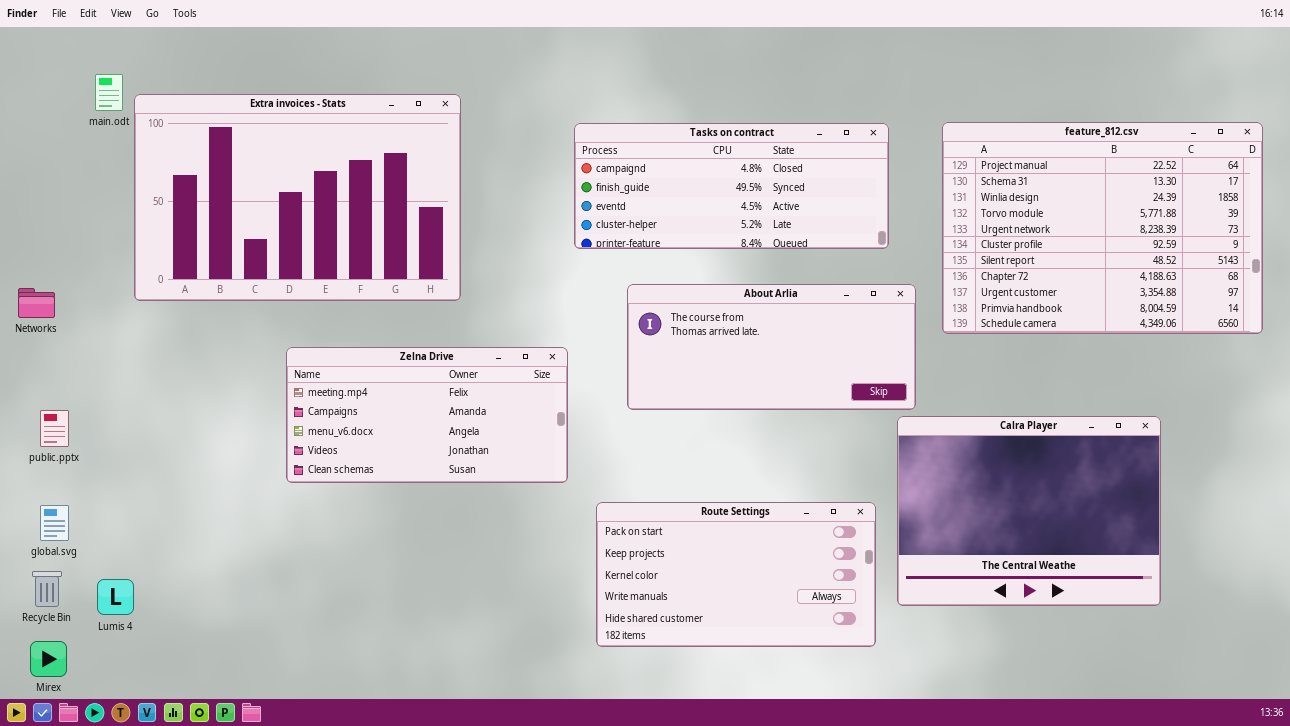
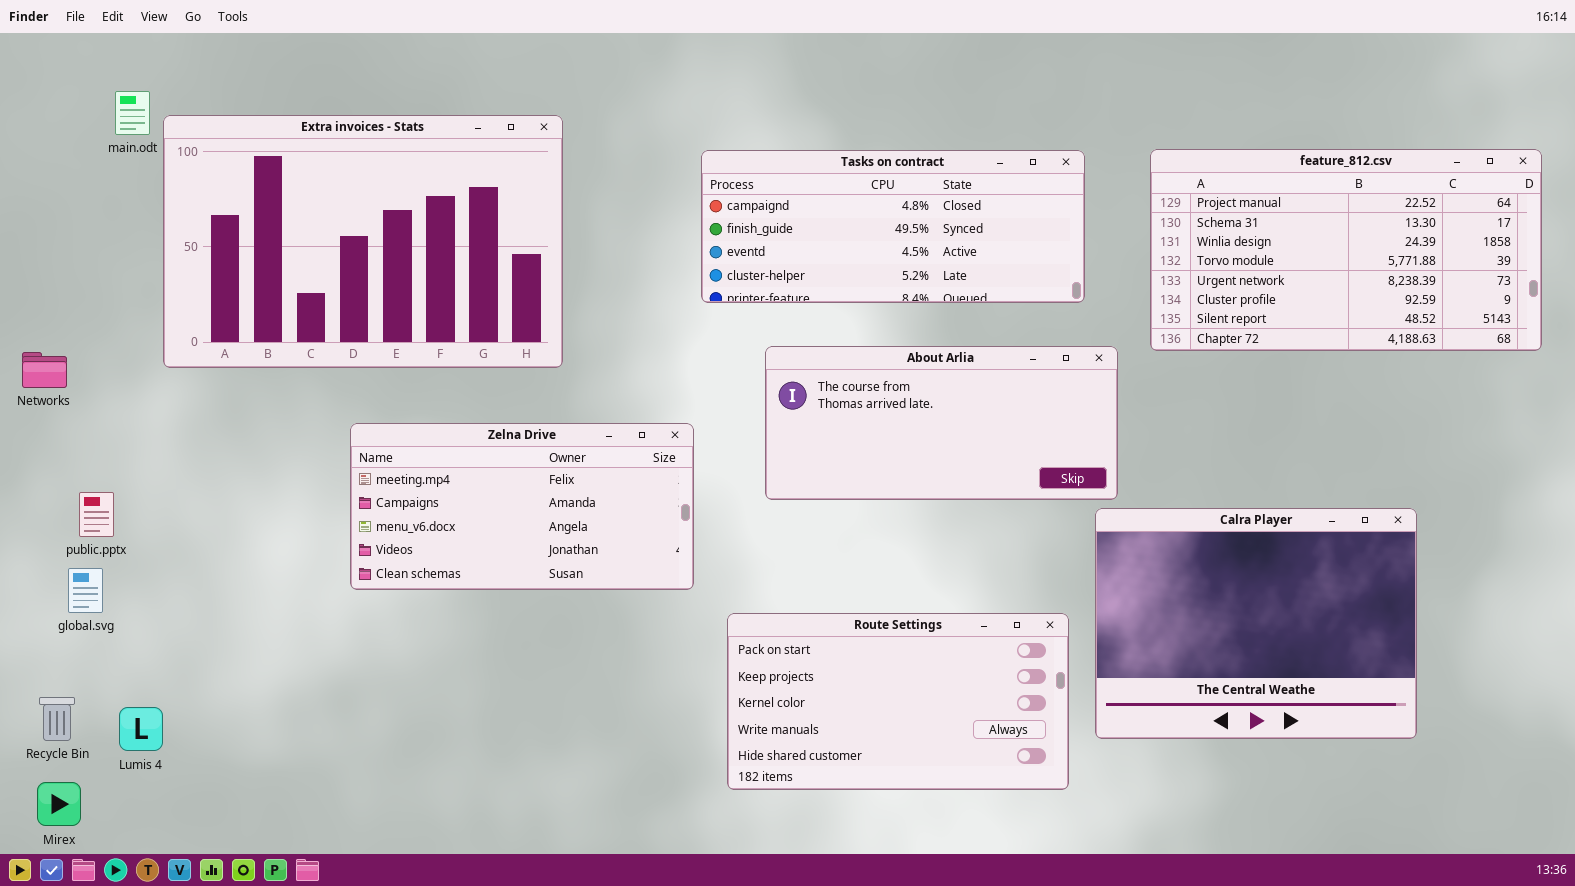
feature_812.csv: [942,122,1263,334] -> [1150,149,1542,351], resized
public.pptx: [40,410,69,447] -> [79,492,114,537], moved
global.svg: [40,505,69,541] -> [68,568,103,613], moved

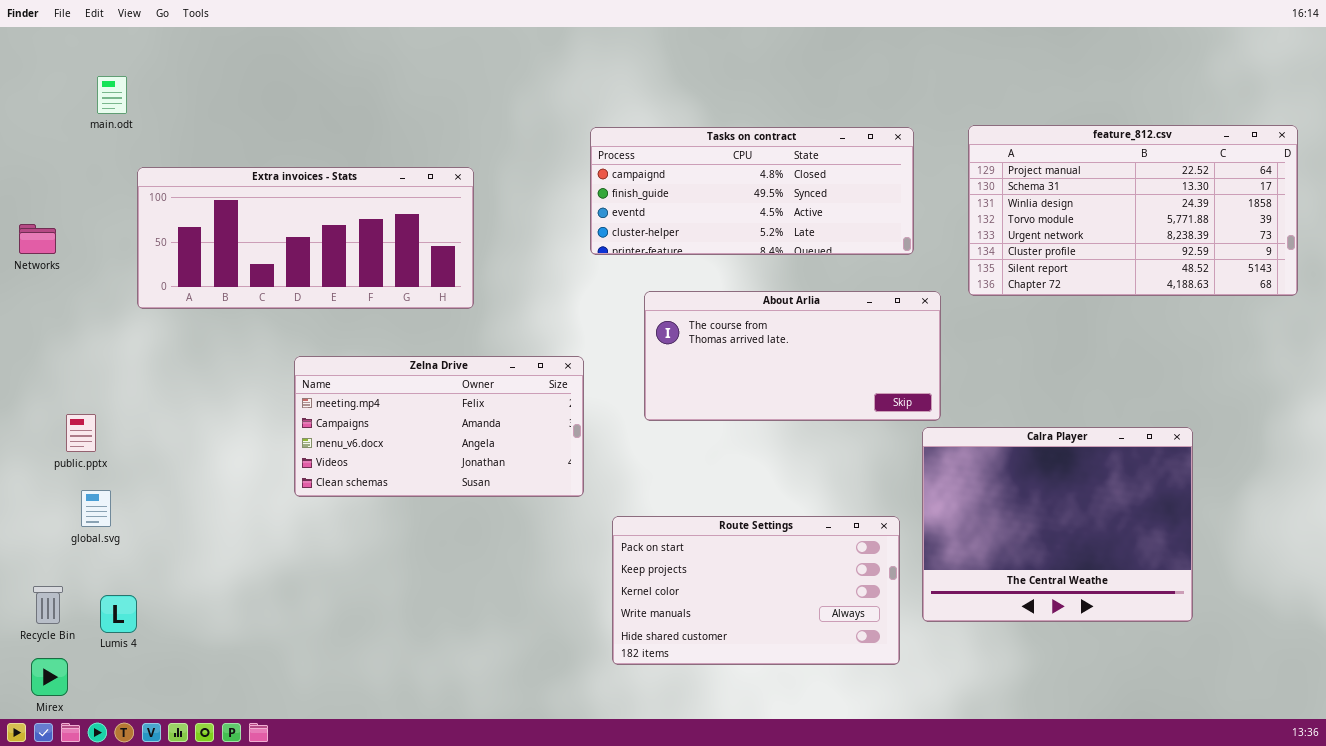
Extra invoices - Stats: [163,115,563,368] -> [137,167,474,309], resized
Networks: [22,352,67,388] -> [19,224,56,254], moved
global.svg: [68,568,103,613] -> [81,490,111,527], moved

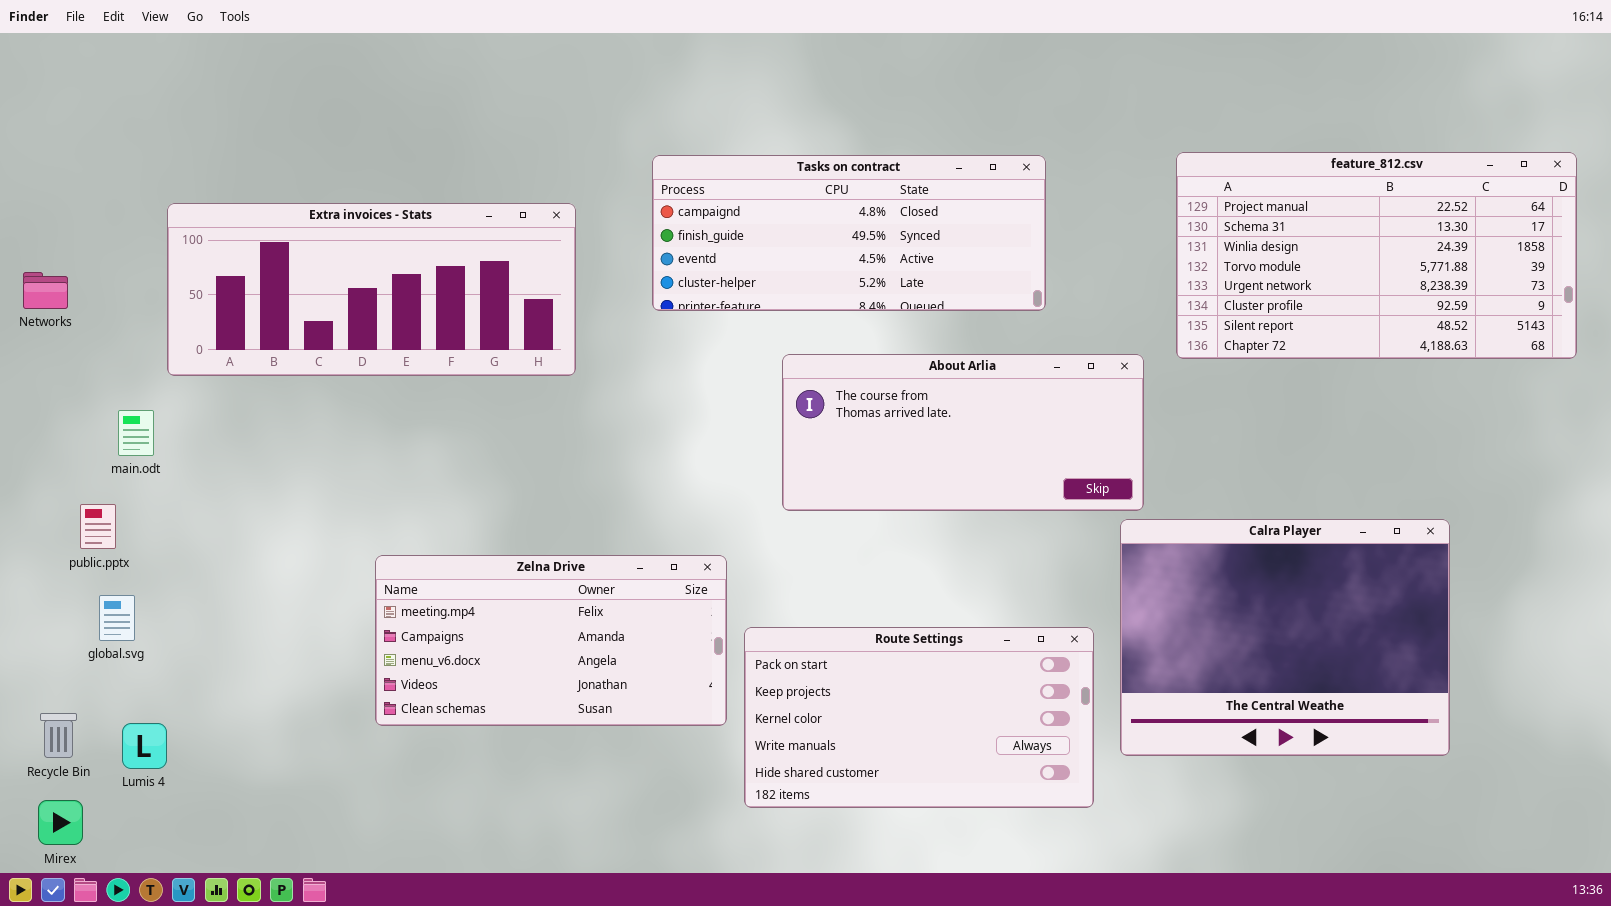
main.odt: [97,76,127,114] -> [118,410,154,456], moved
Tasks on contract: [590,127,914,255] -> [652,155,1046,311], moved
Zelna Drive: [294,356,584,497] -> [375,555,727,726], moved

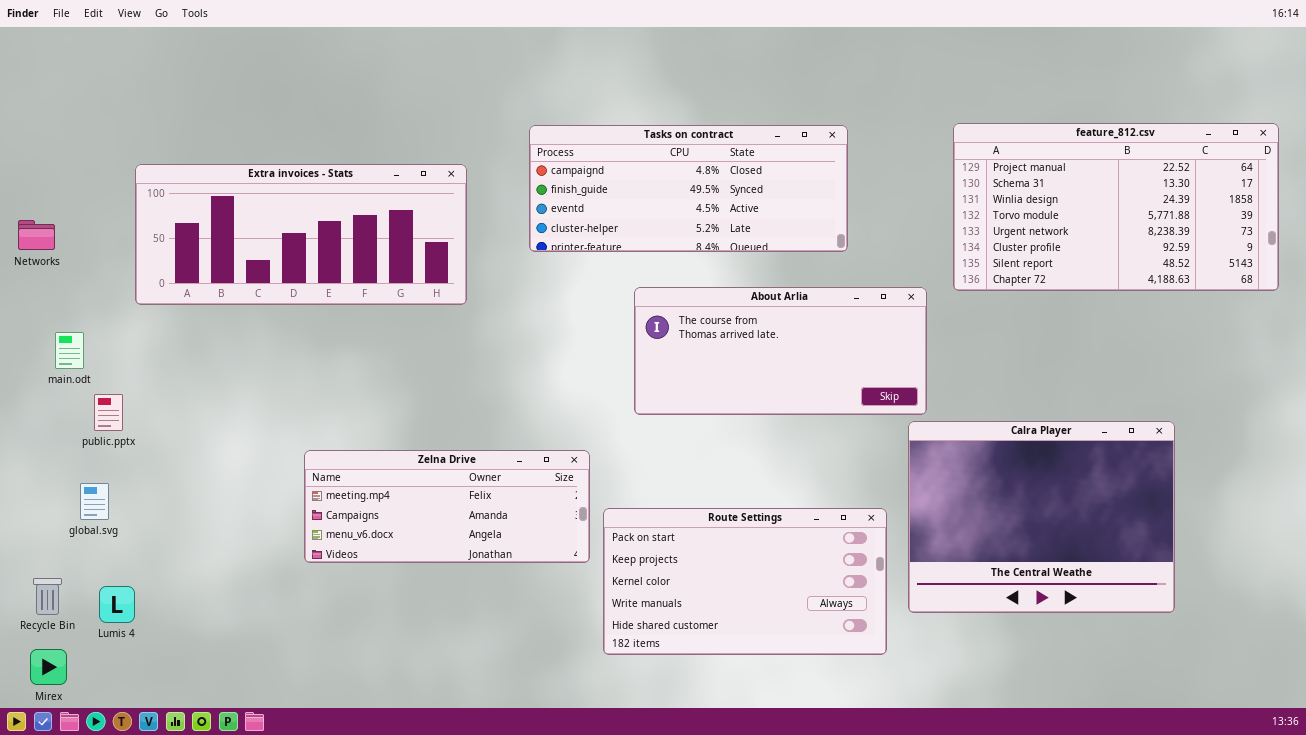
main.odt: [118,410,154,456] -> [55,332,84,369], moved
public.pptx: [80,504,116,549] -> [94,394,123,431], moved
Zelna Drive: [375,555,727,726] -> [304,450,590,563], resized

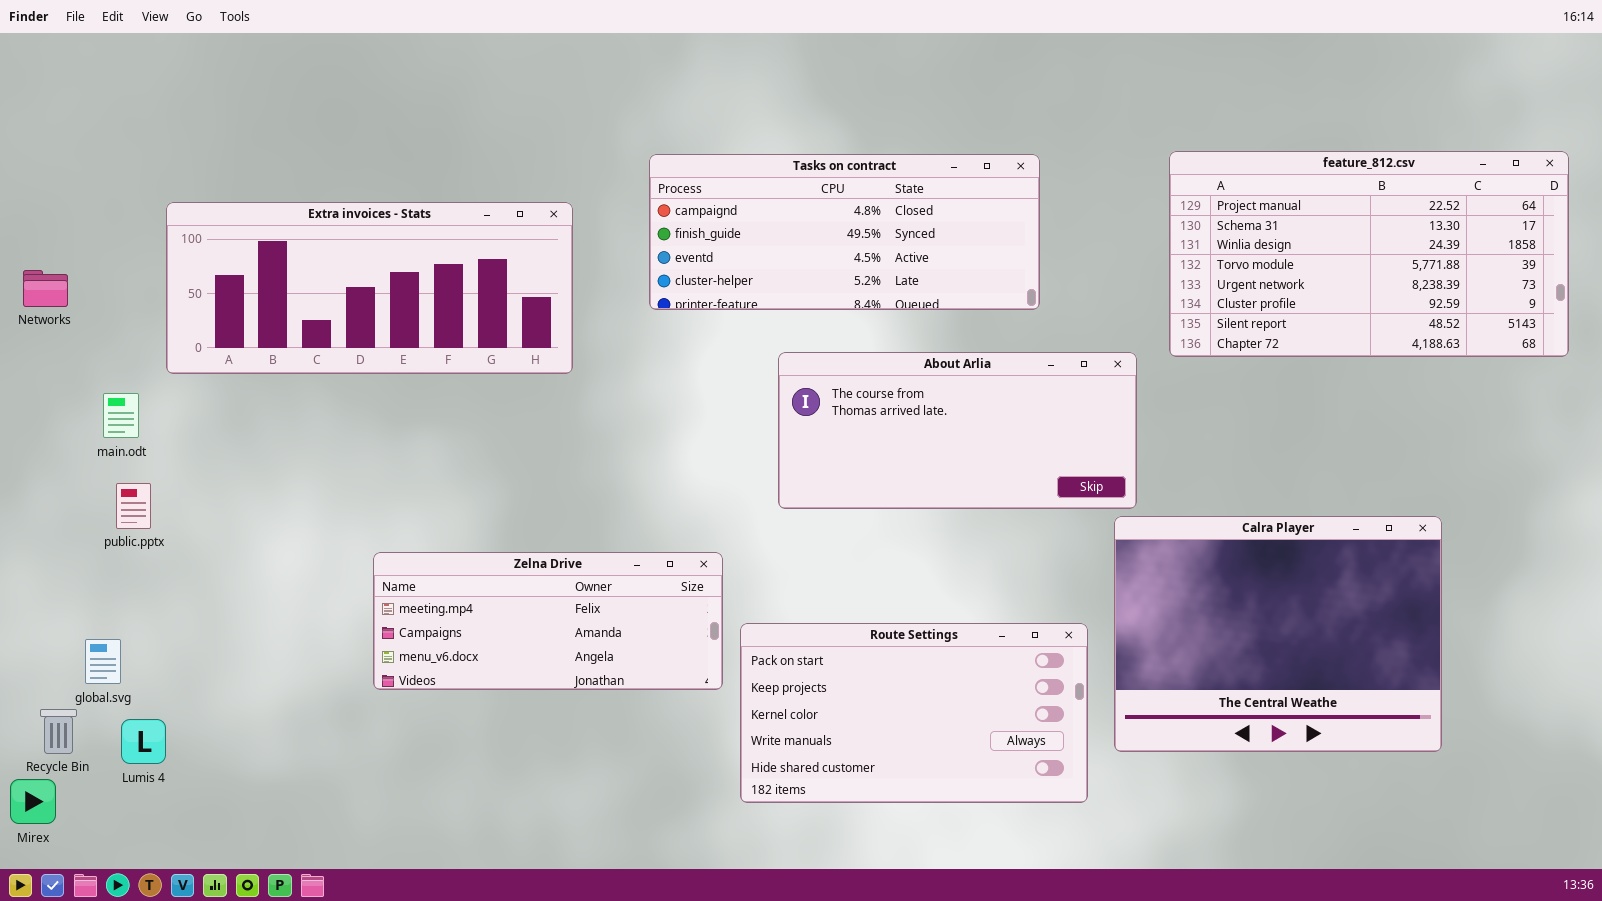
main.odt: [55,332,84,369] -> [103,393,139,438], moved
global.svg: [80,483,109,520] -> [85,639,121,684], moved
Mirex: [30,649,67,685] -> [10,779,56,824], moved

